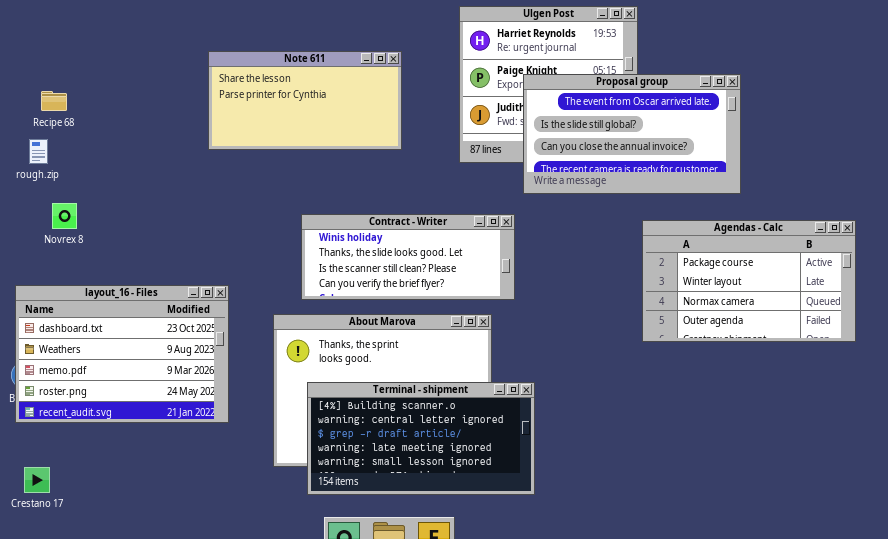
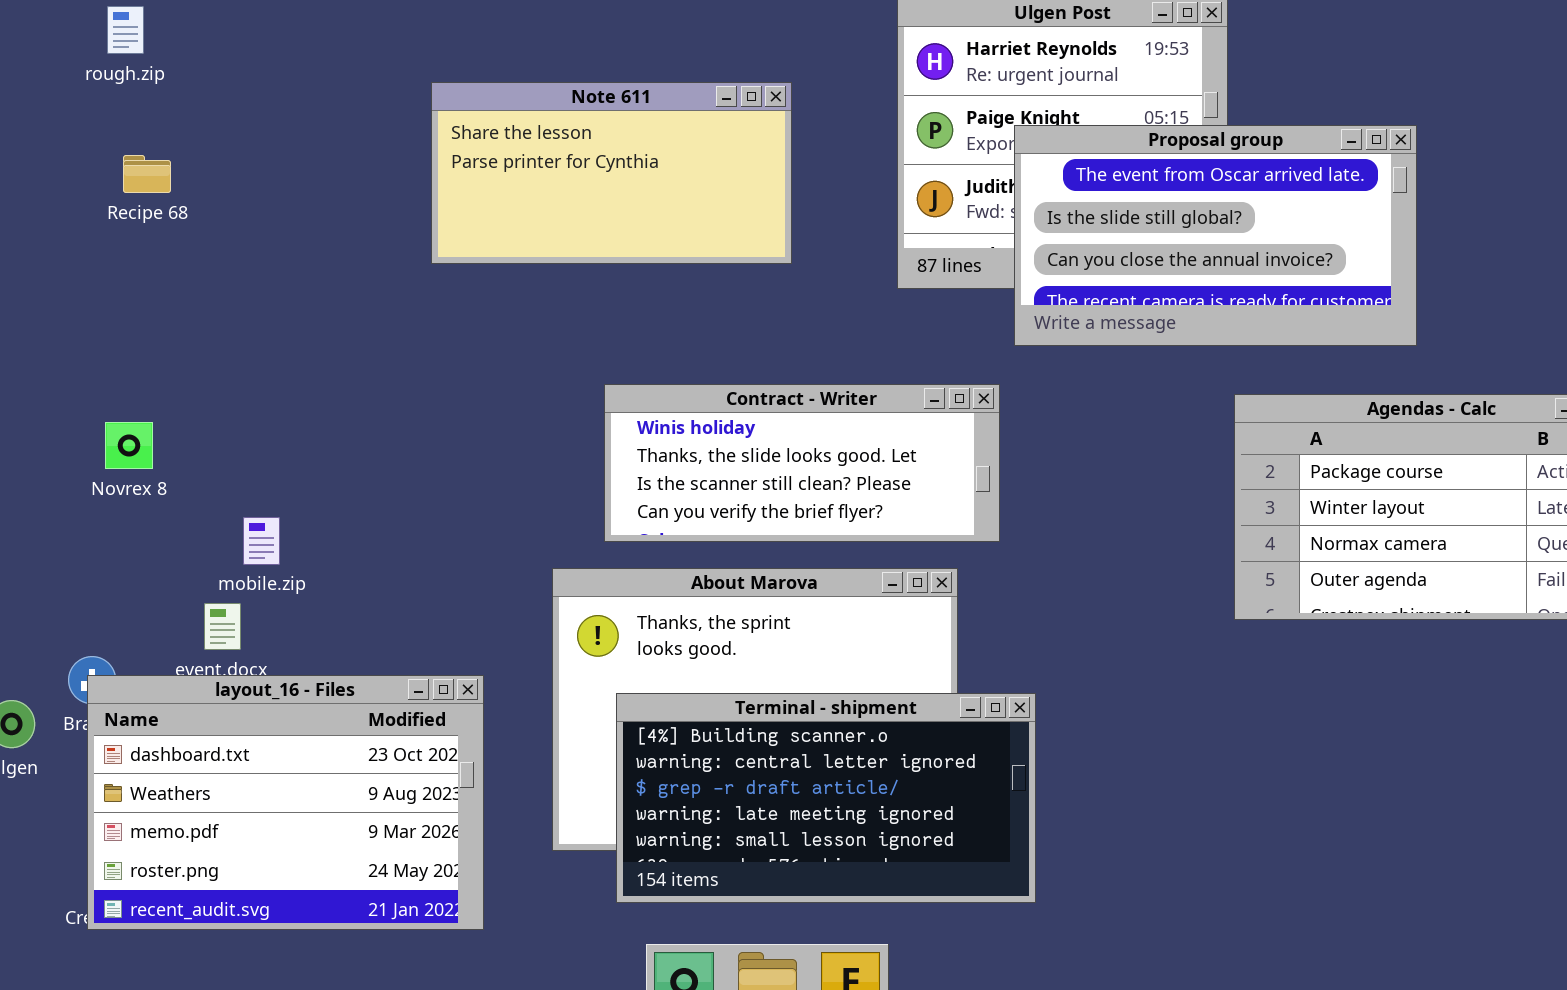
rough.zip: [29,139,48,164] -> [107,6,144,54], moved
Novrex 8: [52,203,77,229] -> [105,422,153,469], moved
layout_16 - Files: [15,285,229,423] -> [87,675,484,930], moved

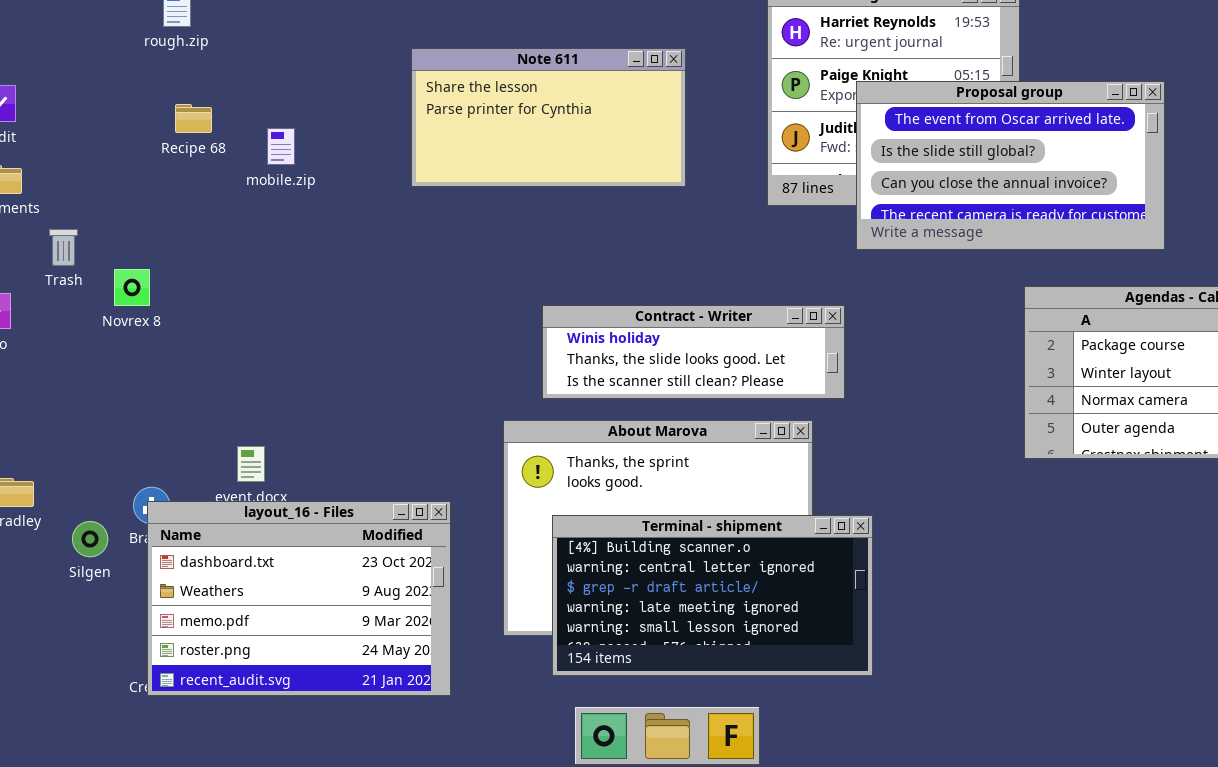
Contract - Writer: [604,384,1000,542] -> [542,305,845,399], resized
Novrex 8: [105,422,153,469] -> [114,269,150,306], moved
mobile.zip: [243,517,280,565] -> [267,128,295,165], moved

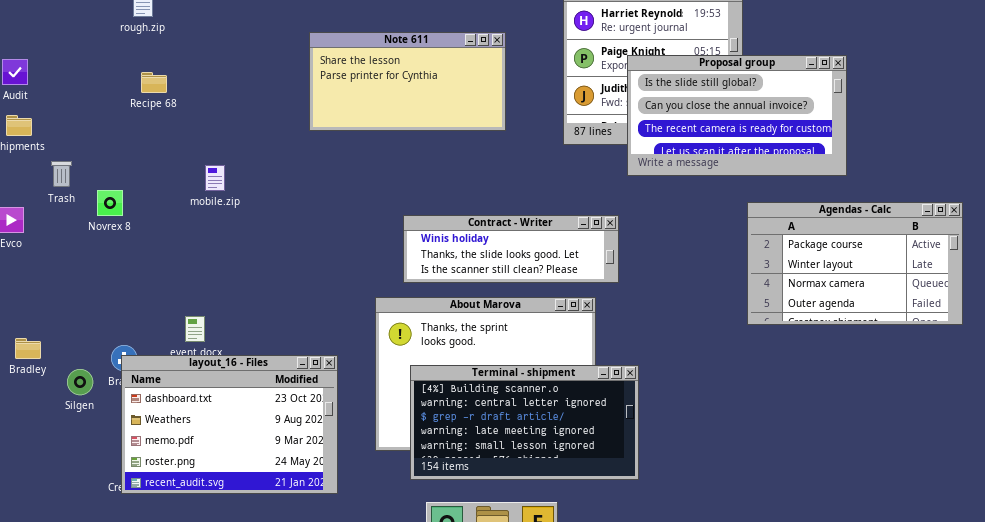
Proposal group: [856,81,1165,250] -> [627,55,847,176], scrolled down 1 row
mobile.zip: [267,128,295,165] -> [205,165,225,191], moved

